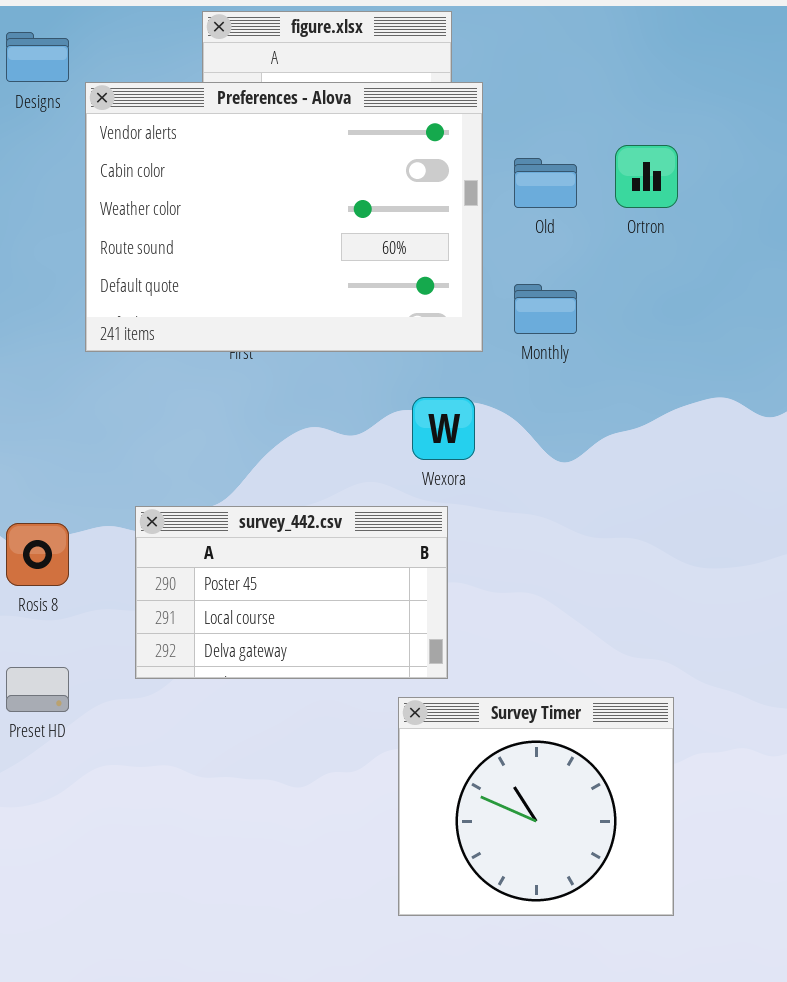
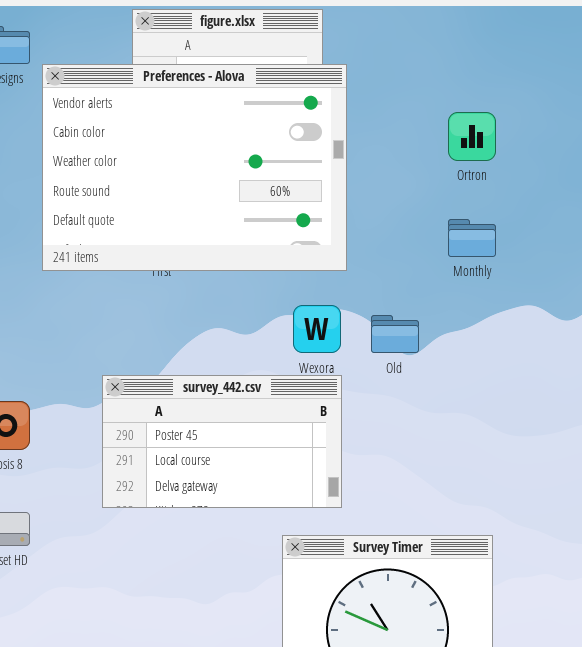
Old: [514,158,577,208] -> [371,315,419,353], moved
Monthly: [514,284,577,334] -> [448,219,496,257], moved
survey_442.csv: [135,506,448,679] -> [102,375,342,508], moved

